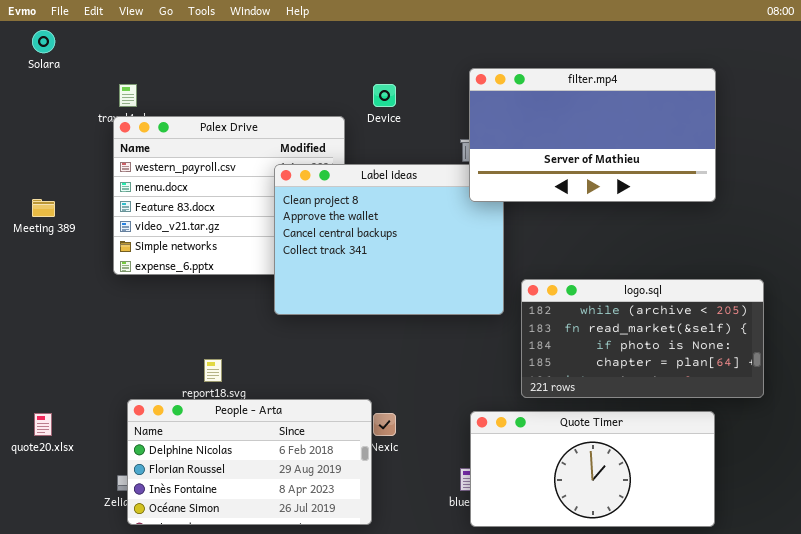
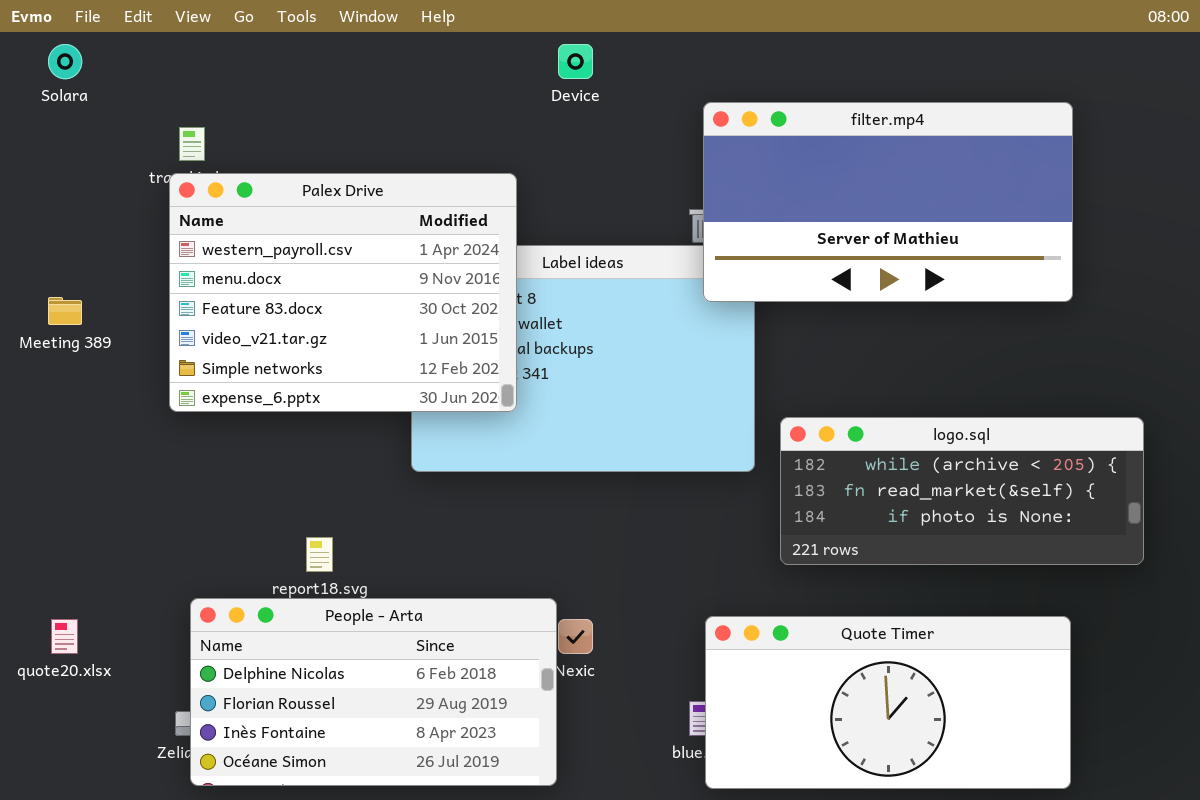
Device: [373,84,396,107] -> [558,44,593,79], moved
Palex Drive: [113,116,345,275] -> [169,173,517,412], raised
logo.sql: [521,279,764,398] -> [780,417,1144,565], resized

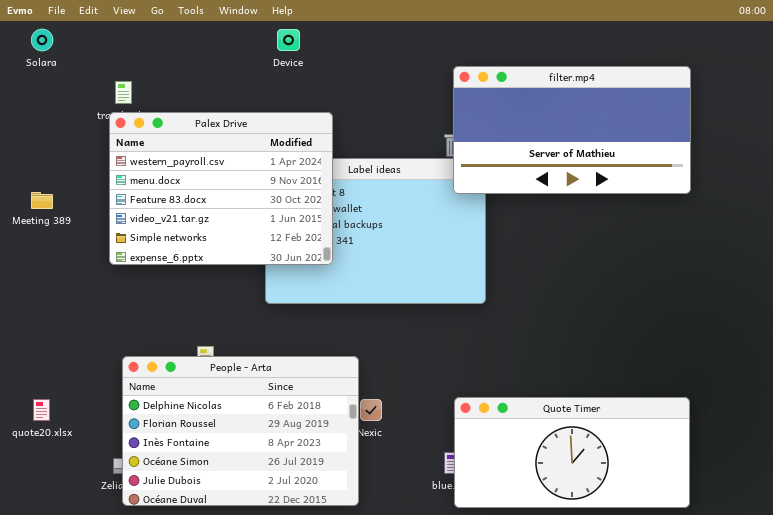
Device: [558,44,593,79] -> [277,29,300,51], moved
logo.sql: [780,417,1144,565] -> none, closed
People - Arta: [190,598,557,786] -> [122,356,359,506], resized

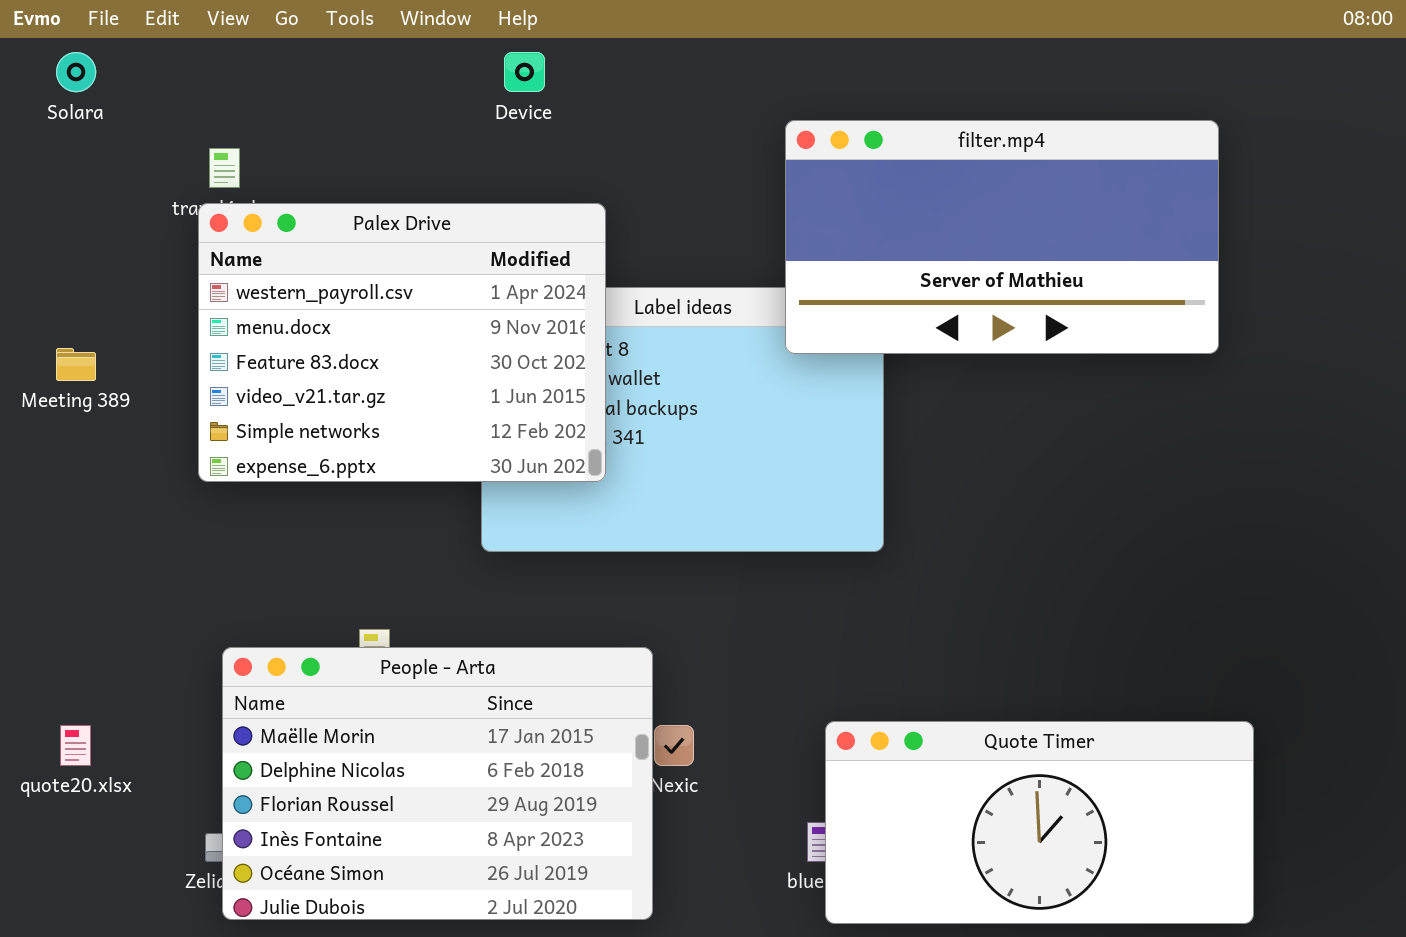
filter.mp4: [453,66,691,194] -> [785,120,1219,354], moved
People - Arta: [122,356,359,506] -> [222,647,653,920], scrolled up 1 row

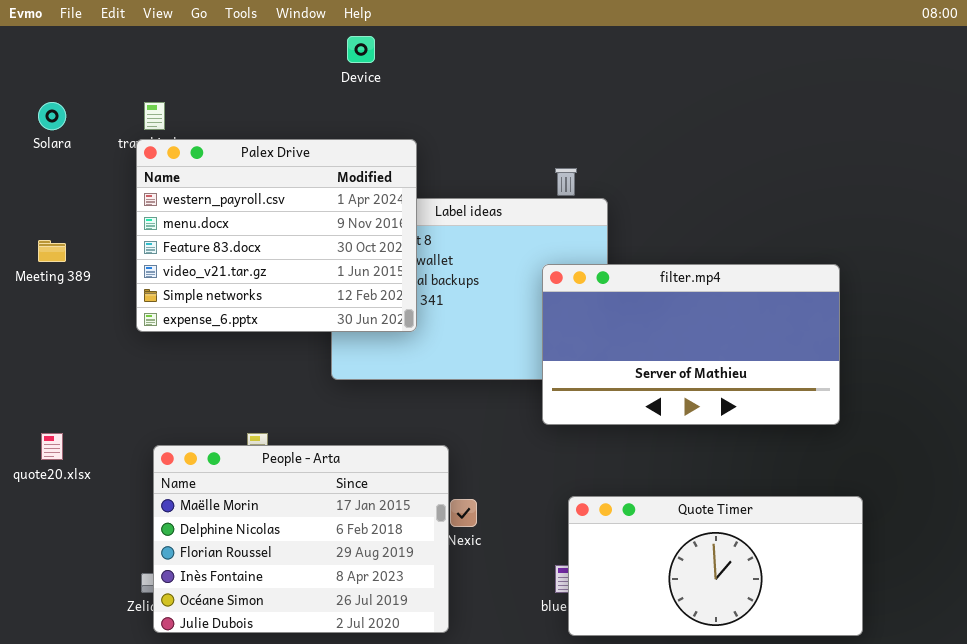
Solara: [56,52,96,92] -> [38,102,66,130], moved
filter.mp4: [785,120,1219,354] -> [542,264,840,425], moved
quote20.xlsx: [60,725,91,766] -> [41,433,63,460], moved

